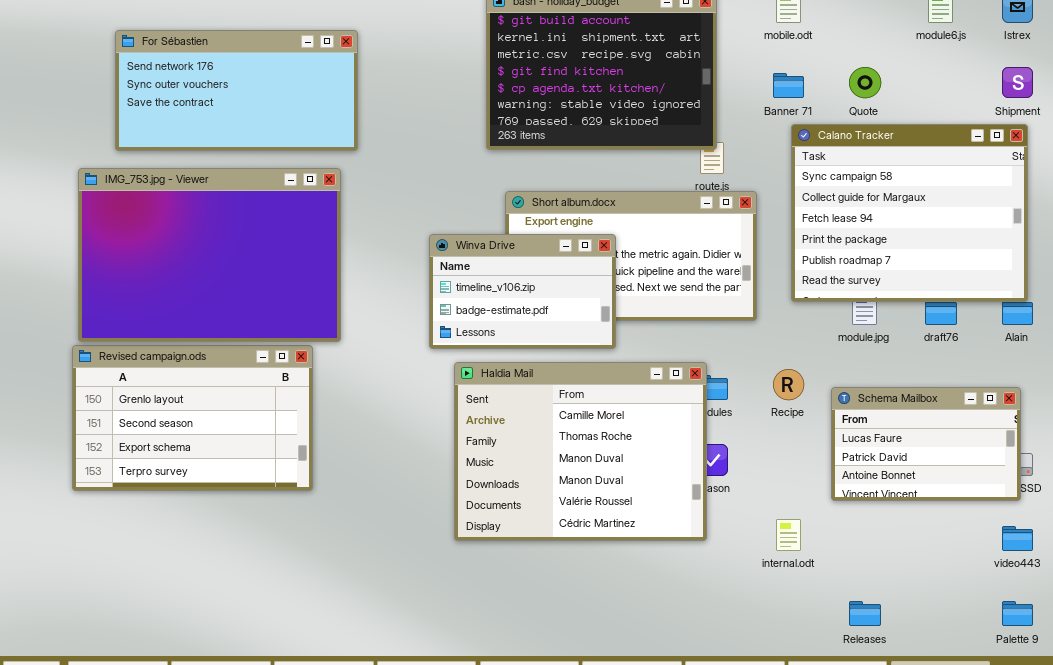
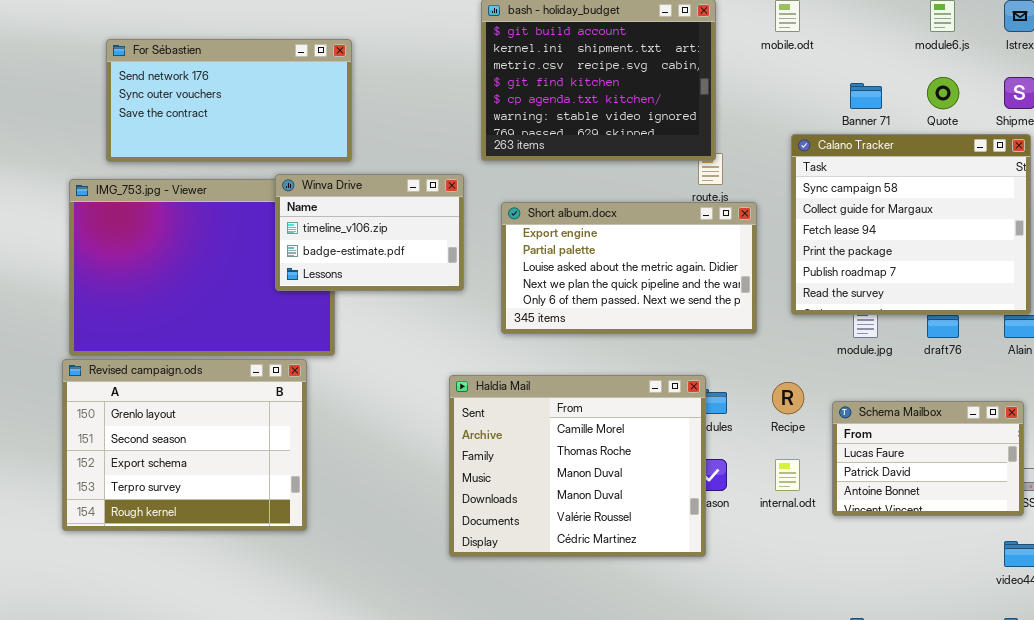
Quote: [849,67,881,98] -> [927,77,959,109], moved
Banner 71: [773,73,804,98] -> [850,83,882,109], moved
Winva Drive: [429,234,616,349] -> [275,174,464,291], moved
Revised campaign.ods: [72,345,313,491] -> [62,359,307,531], resized
internal.odt: [776,519,801,551] -> [775,459,800,491], moved

